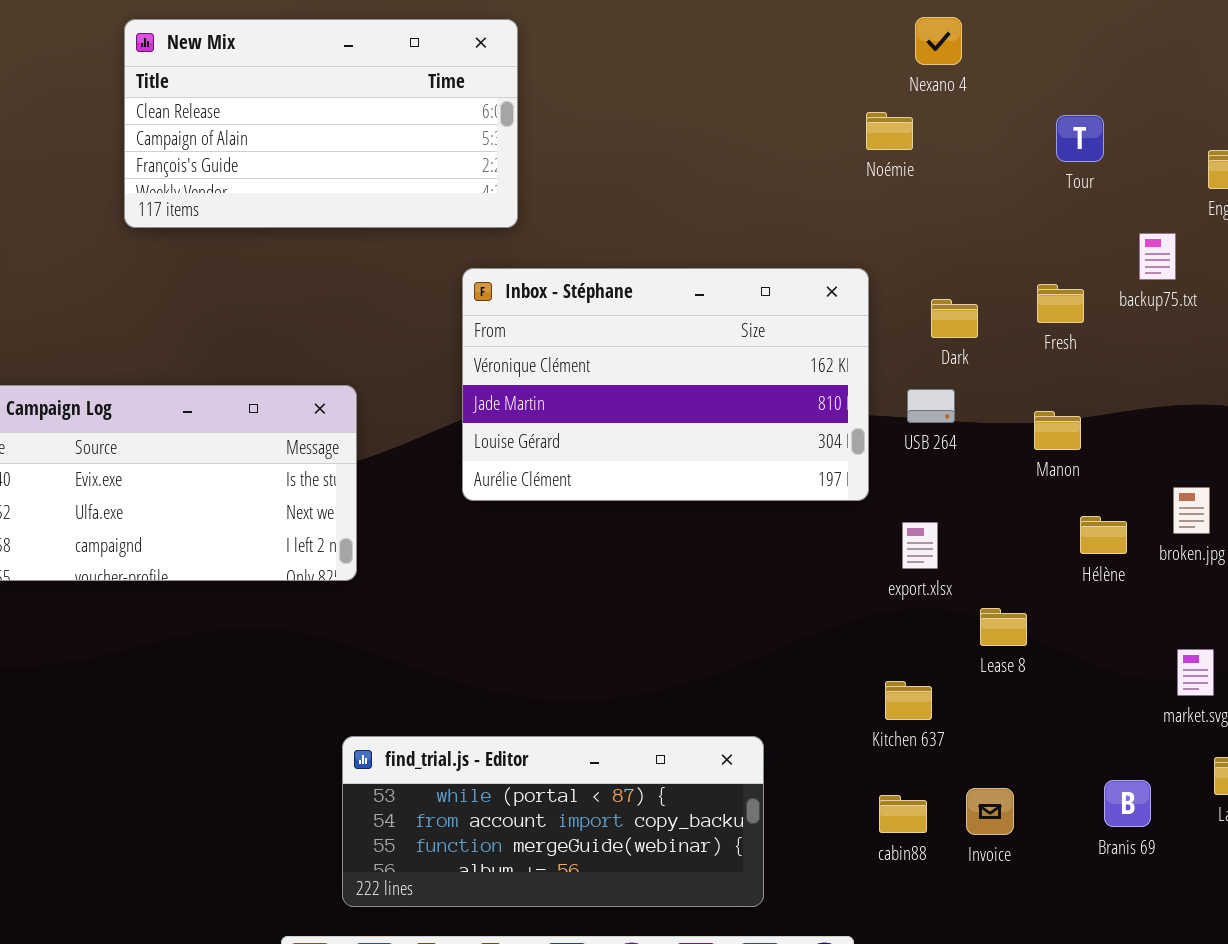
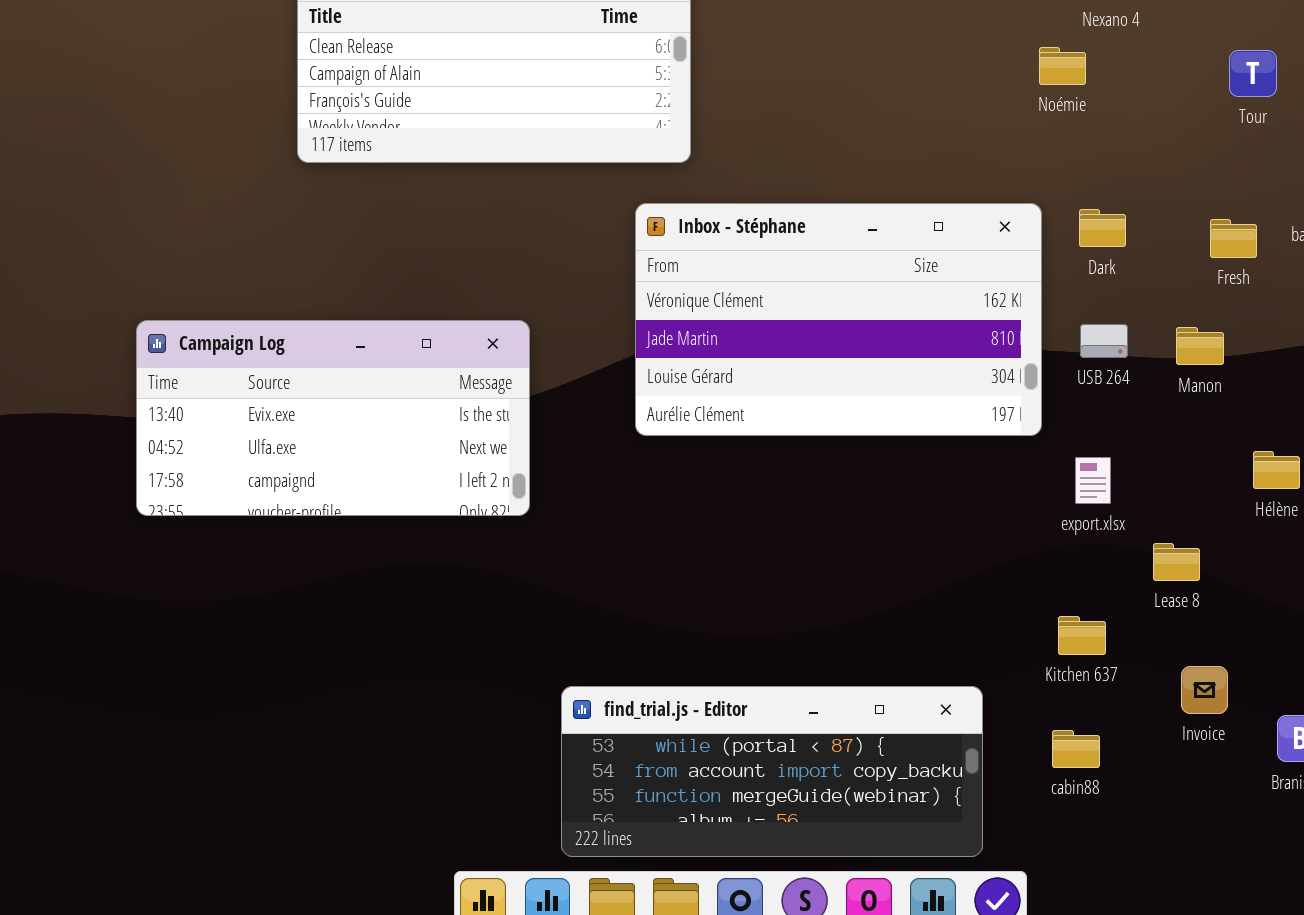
Dark: [931,299,978,338] -> [1079,209,1126,247], moved
Manon: [1034,411,1081,450] -> [1176,327,1224,365], moved
find_trial.js - Editor: [342,736,764,907] -> [561,686,983,857], moved
Invoice: [966,788,1014,835] -> [1181,666,1228,714], moved

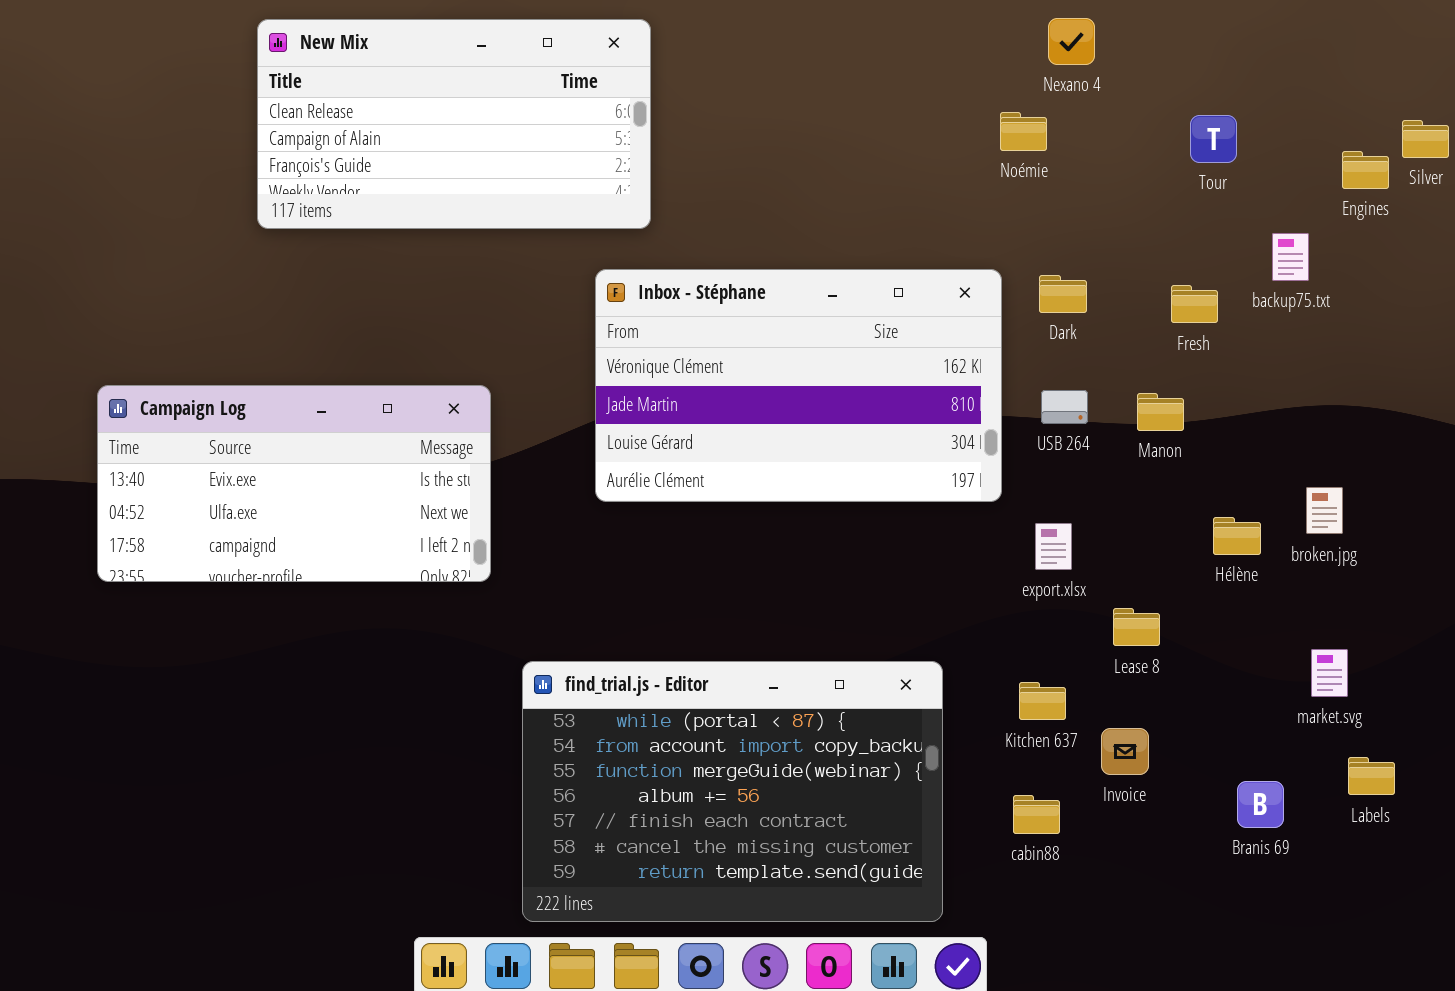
Invoice: [1181,666,1228,714] -> [1101,728,1149,775], moved
find_trial.js - Editor: [561,686,983,857] -> [522,661,943,922], resized

